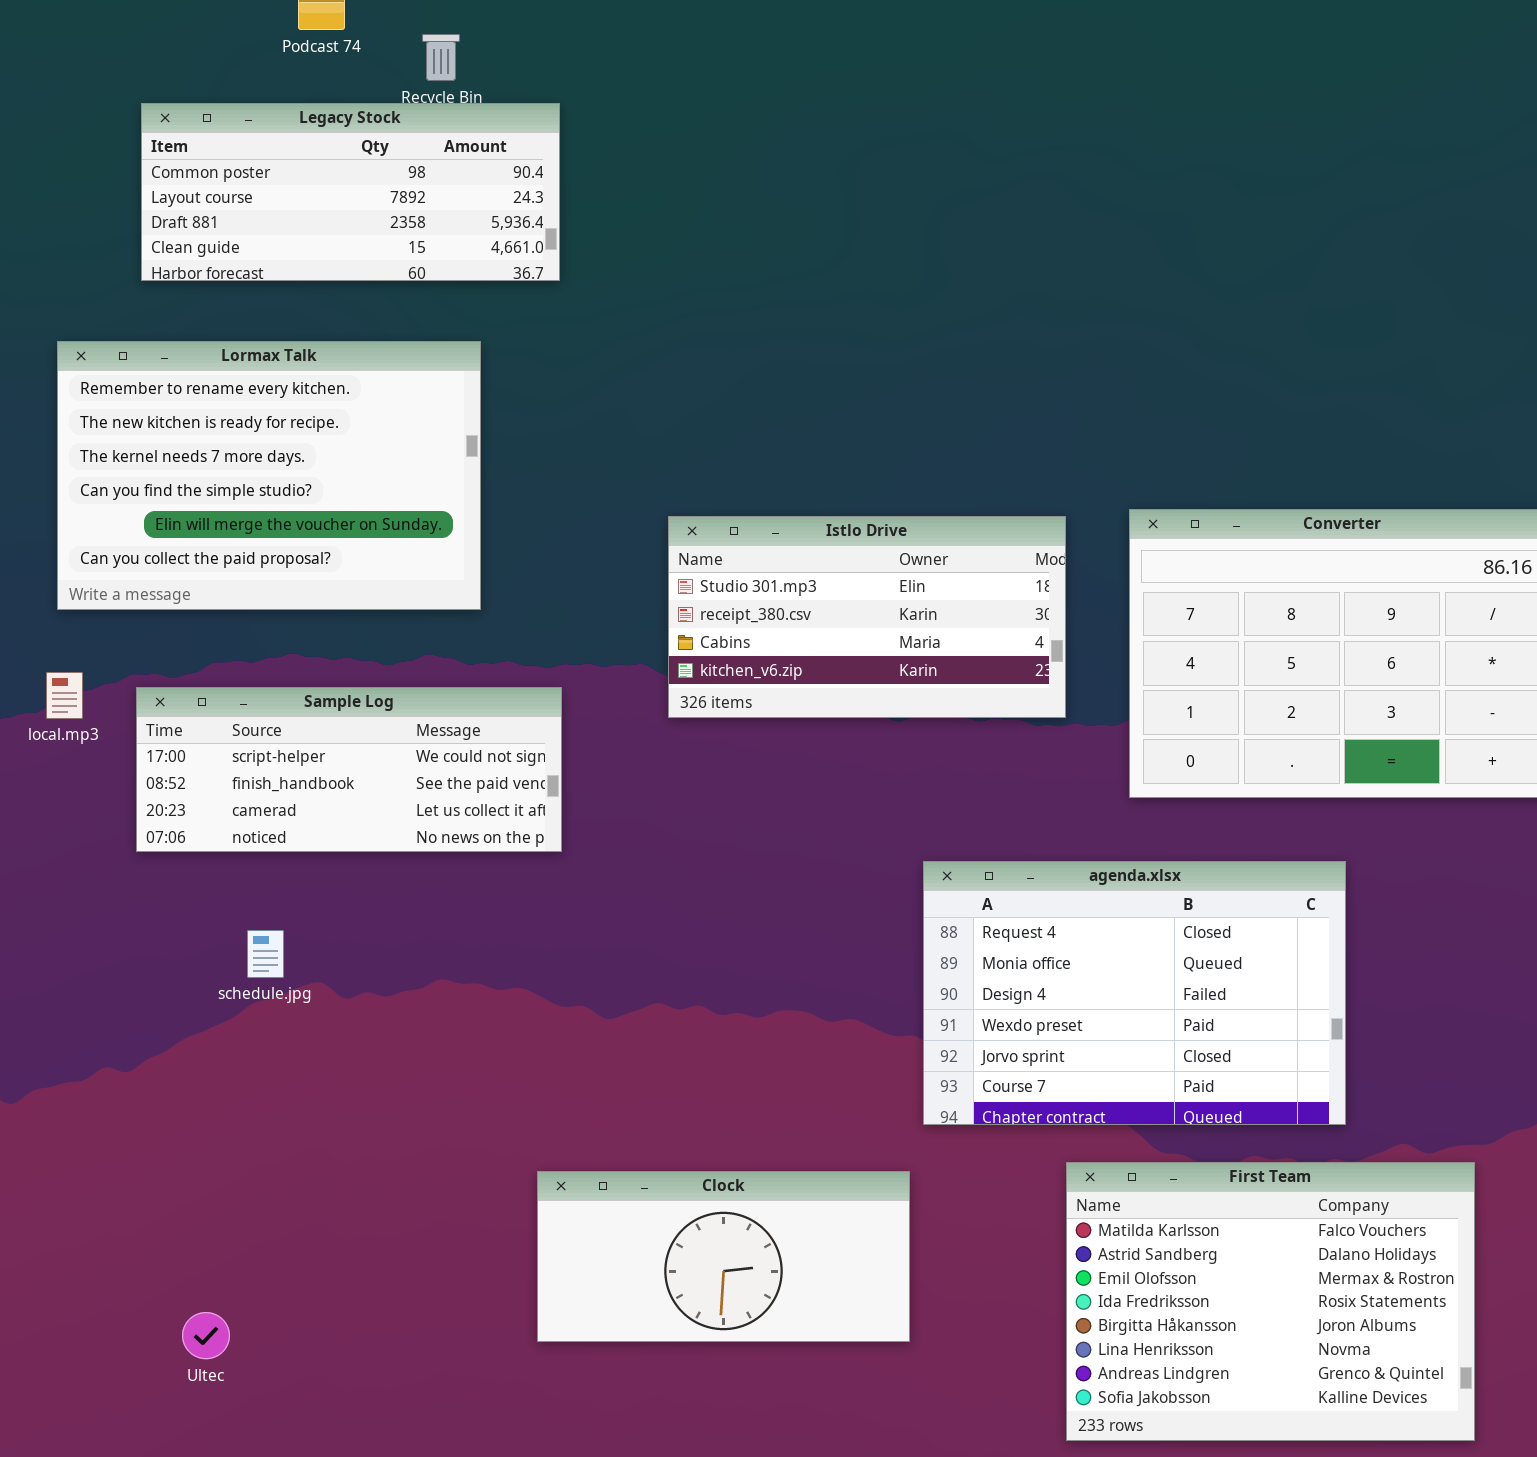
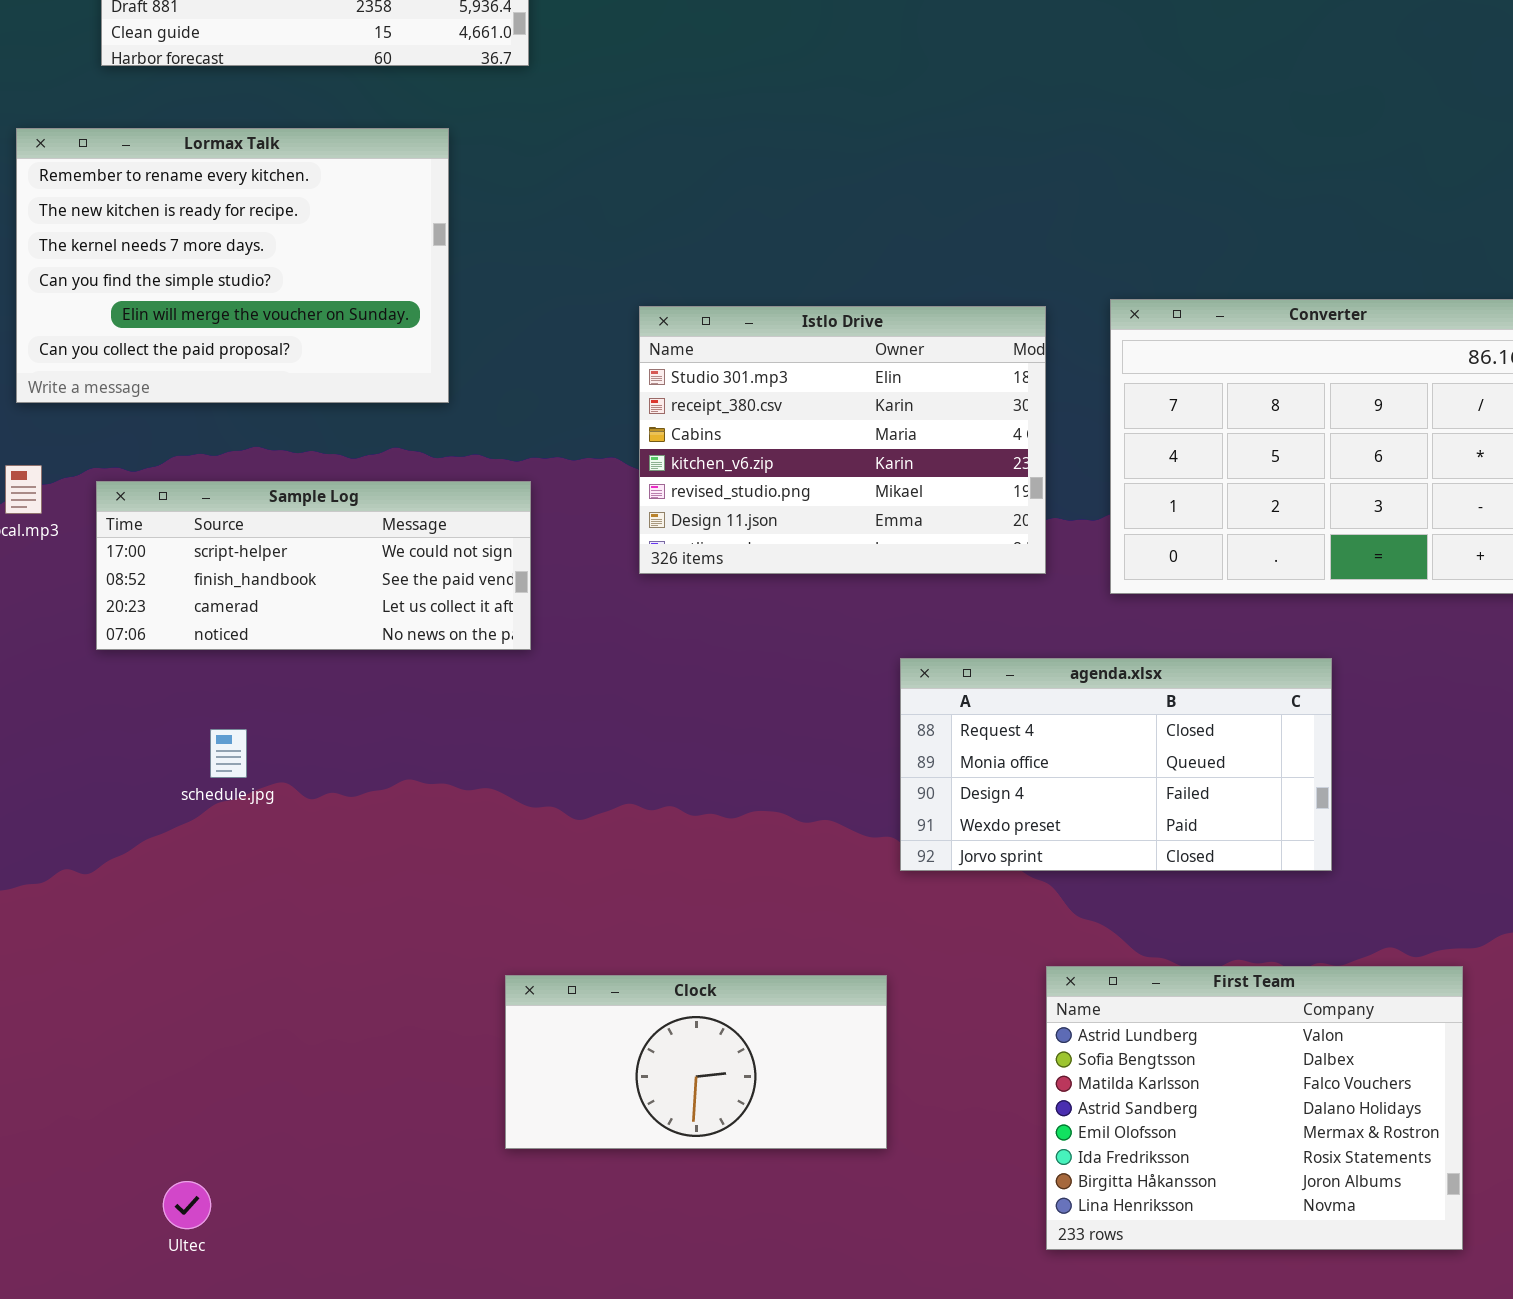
Istlo Drive: [668,516,1066,718] -> [639,306,1046,574], resized
agenda.xlsx: [923,861,1346,1125] -> [900,658,1332,871], resized
First Team: [1066,1162,1475,1441] -> [1046,966,1463,1250], scrolled up 2 rows
Ultec: [182,1312,230,1359] -> [163,1181,211,1229], moved

